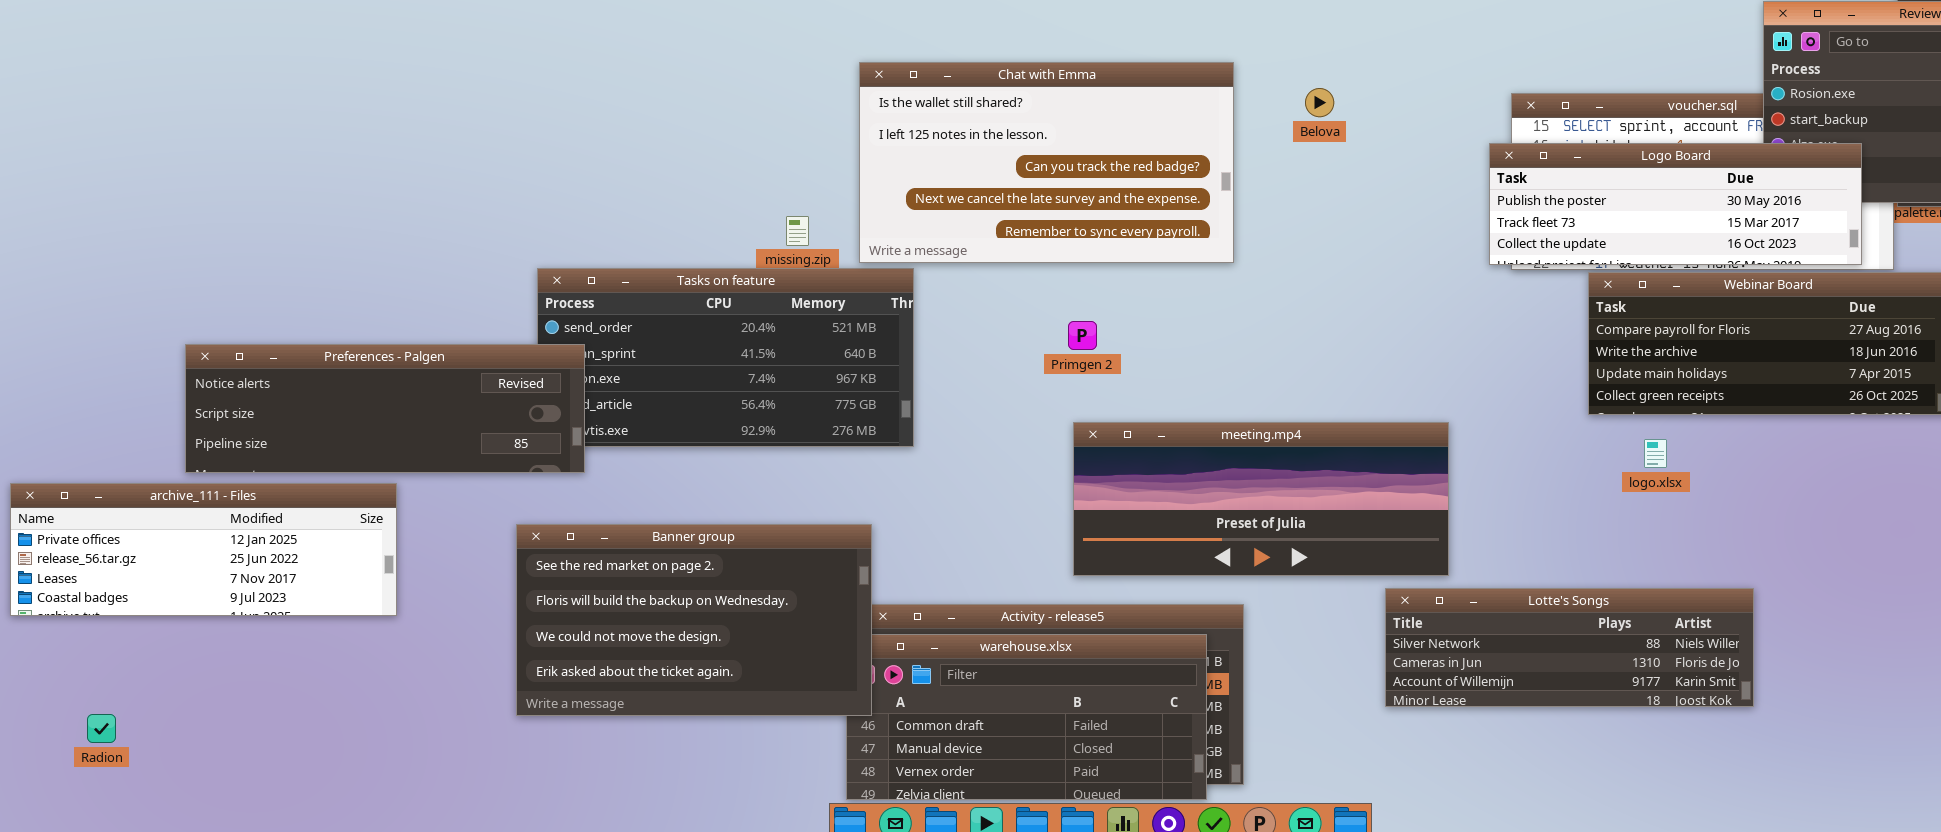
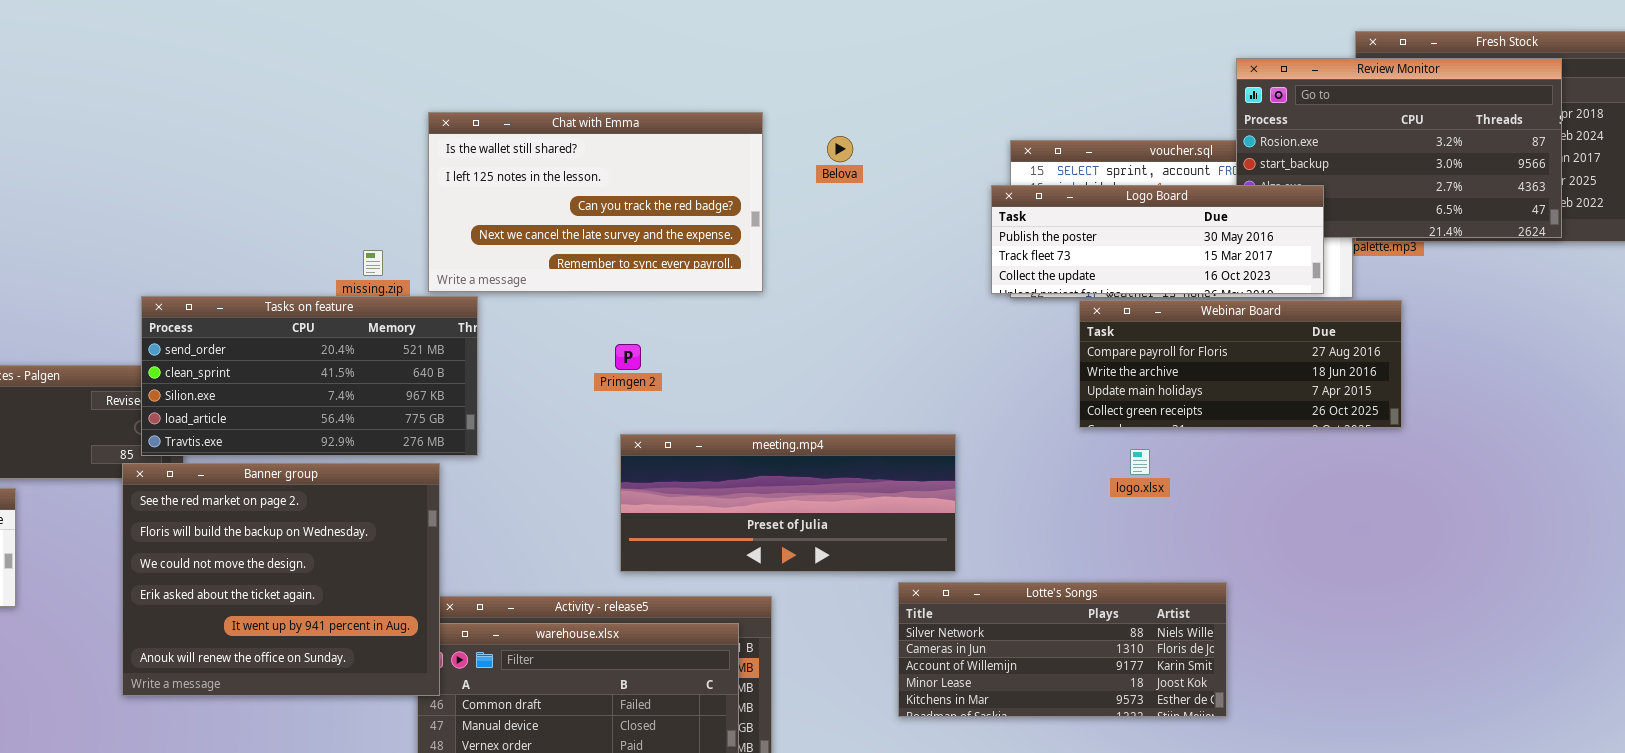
Tasks on feature: [537,268,914,447] -> [141,296,478,456], raised
Banner group: [516,524,872,716] -> [122,463,440,696], resized
Lotte's Songs: [1385,588,1754,707] -> [898,582,1227,717], resized

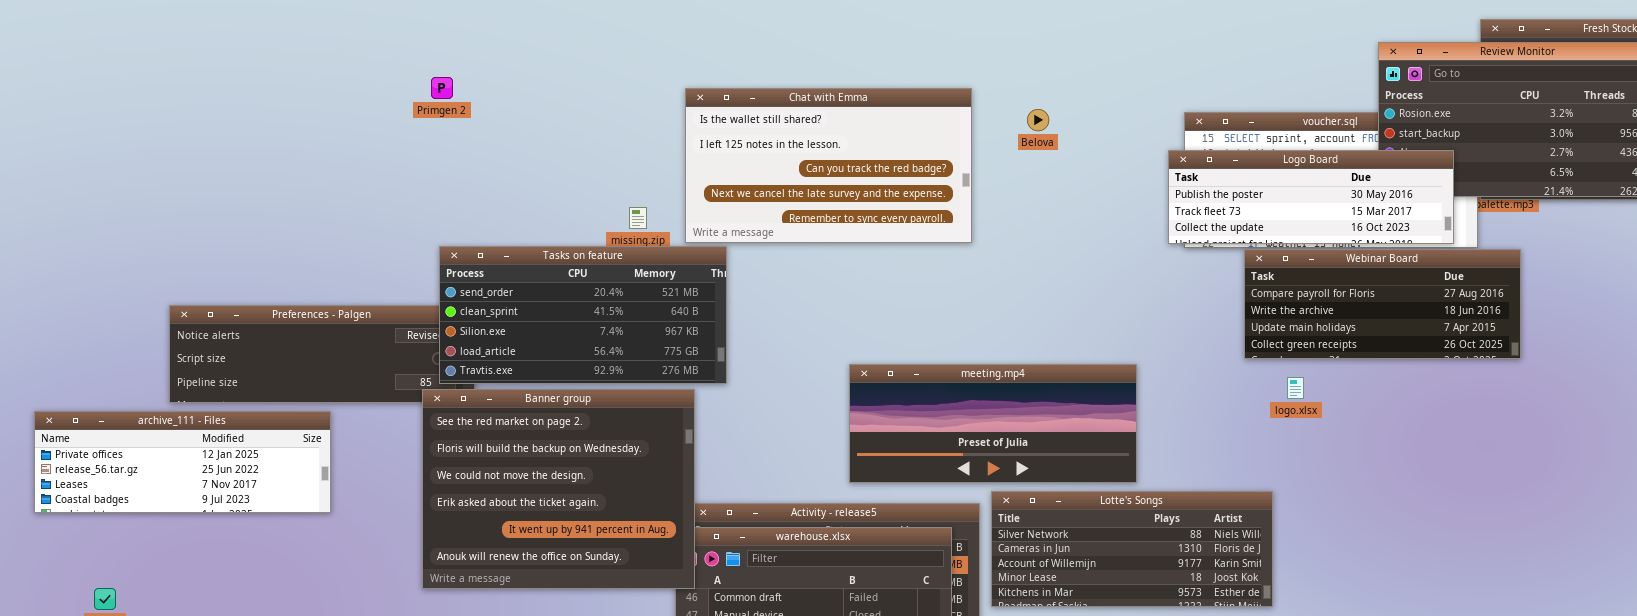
Primgen 2: [615,344,641,370] -> [431,77,453,99], moved
Lotte's Songs: [898,582,1227,717] -> [991,491,1273,607], moved

